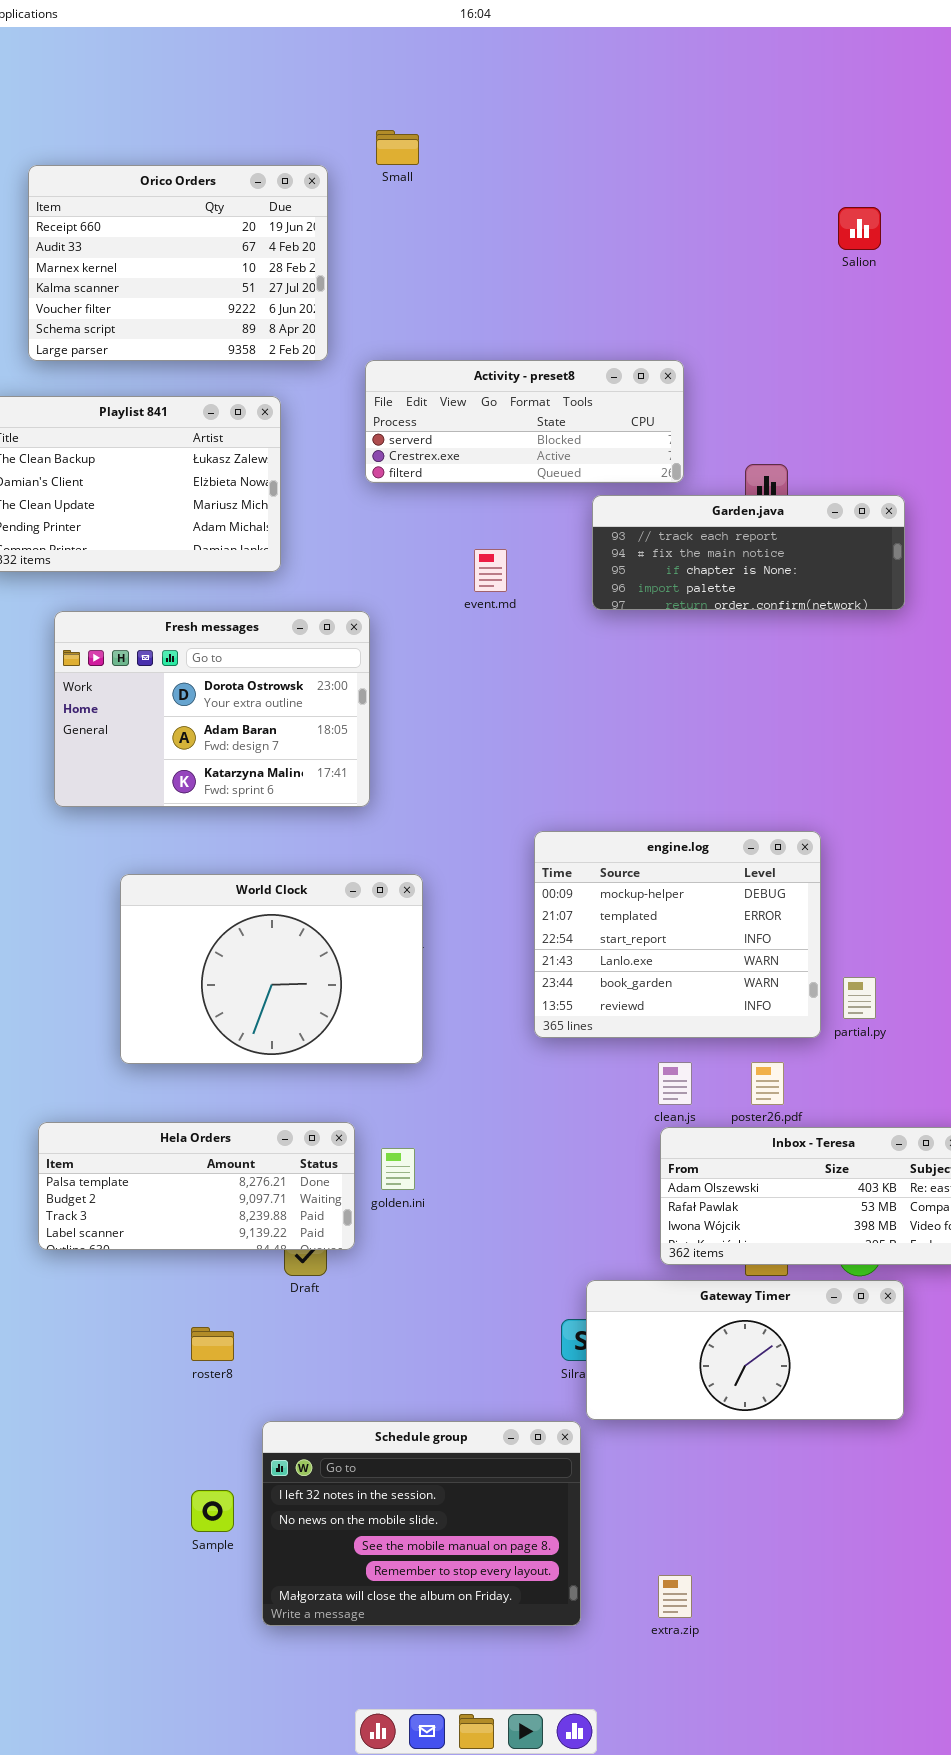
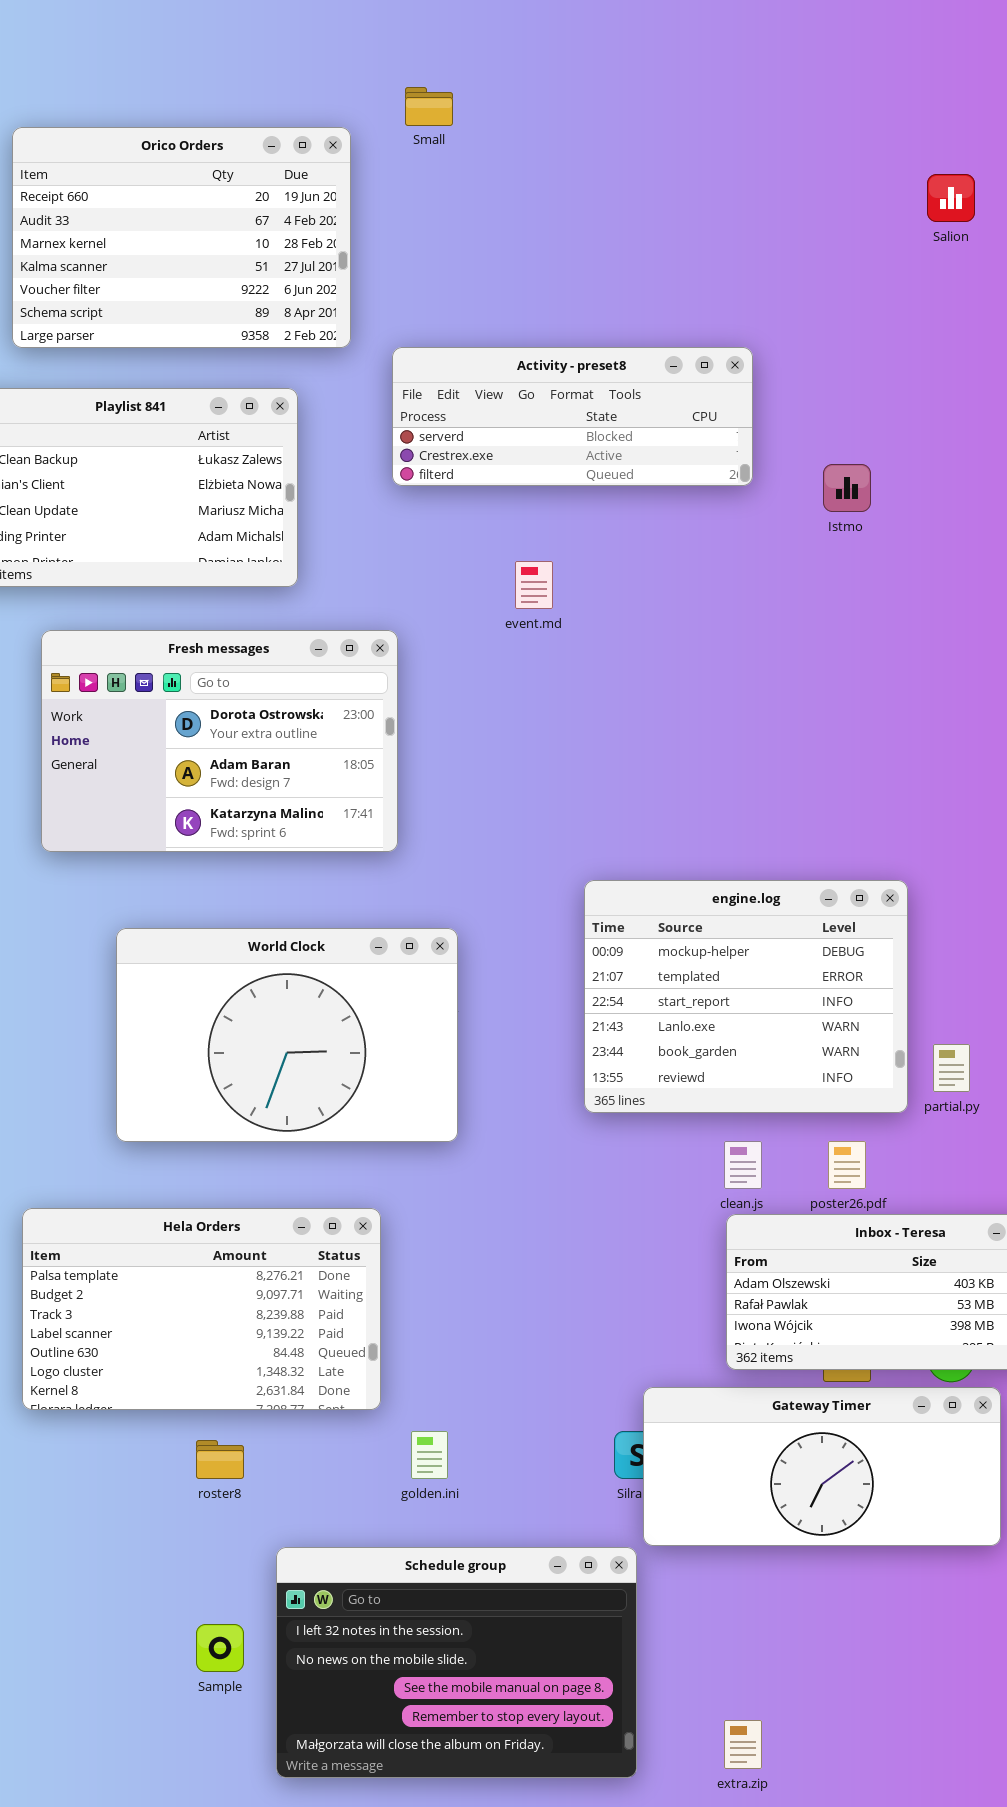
Garden.java: [592,495,905,610] -> none, closed
Hela Orders: [38,1122,355,1250] -> [22,1208,381,1410], resized
golden.ini: [381,1148,415,1190] -> [411,1431,448,1479], moved

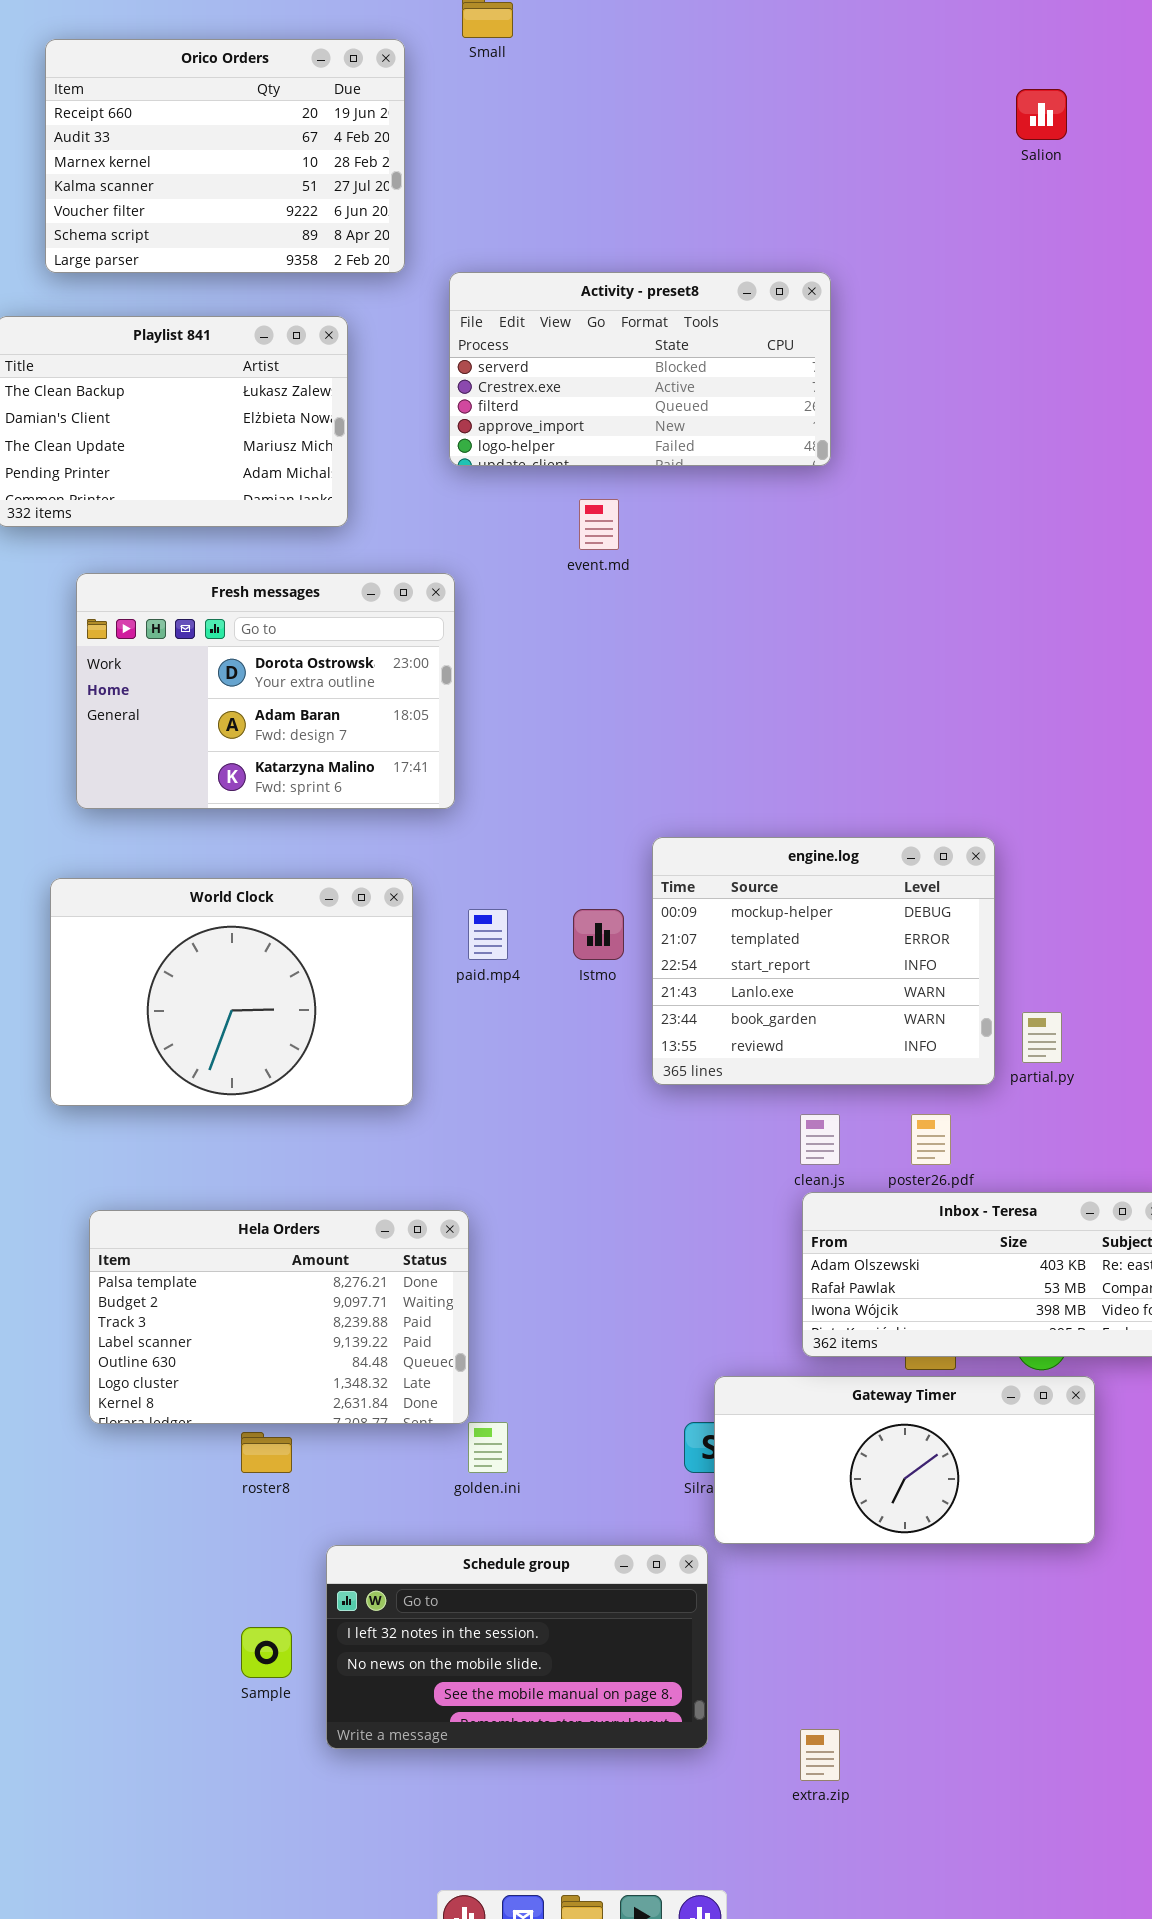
Activity - preset8: [392,347,753,486] -> [449,272,831,466], resized
Istmo: [823,464,871,512] -> [573,909,624,960], moved
World Clock: [116,928,458,1142] -> [50,878,413,1106], moved
Hela Orders: [22,1208,381,1410] -> [89,1210,469,1424], moved
Schedule group: [276,1547,637,1778] -> [326,1545,708,1749], resized

